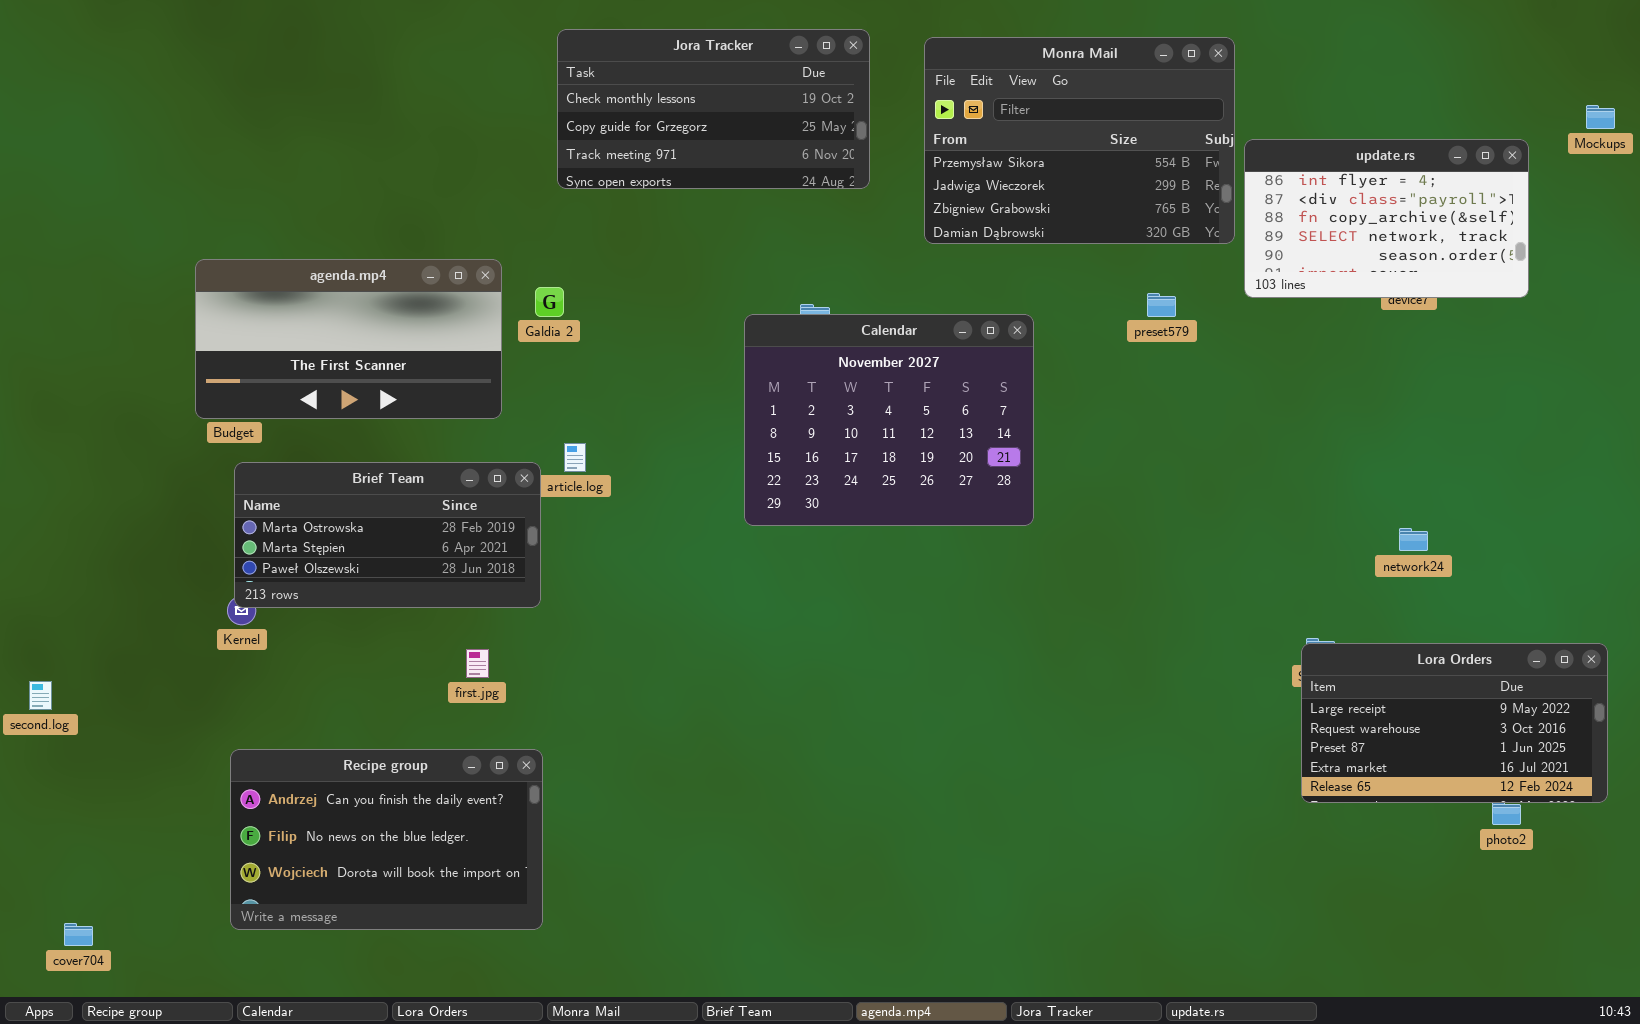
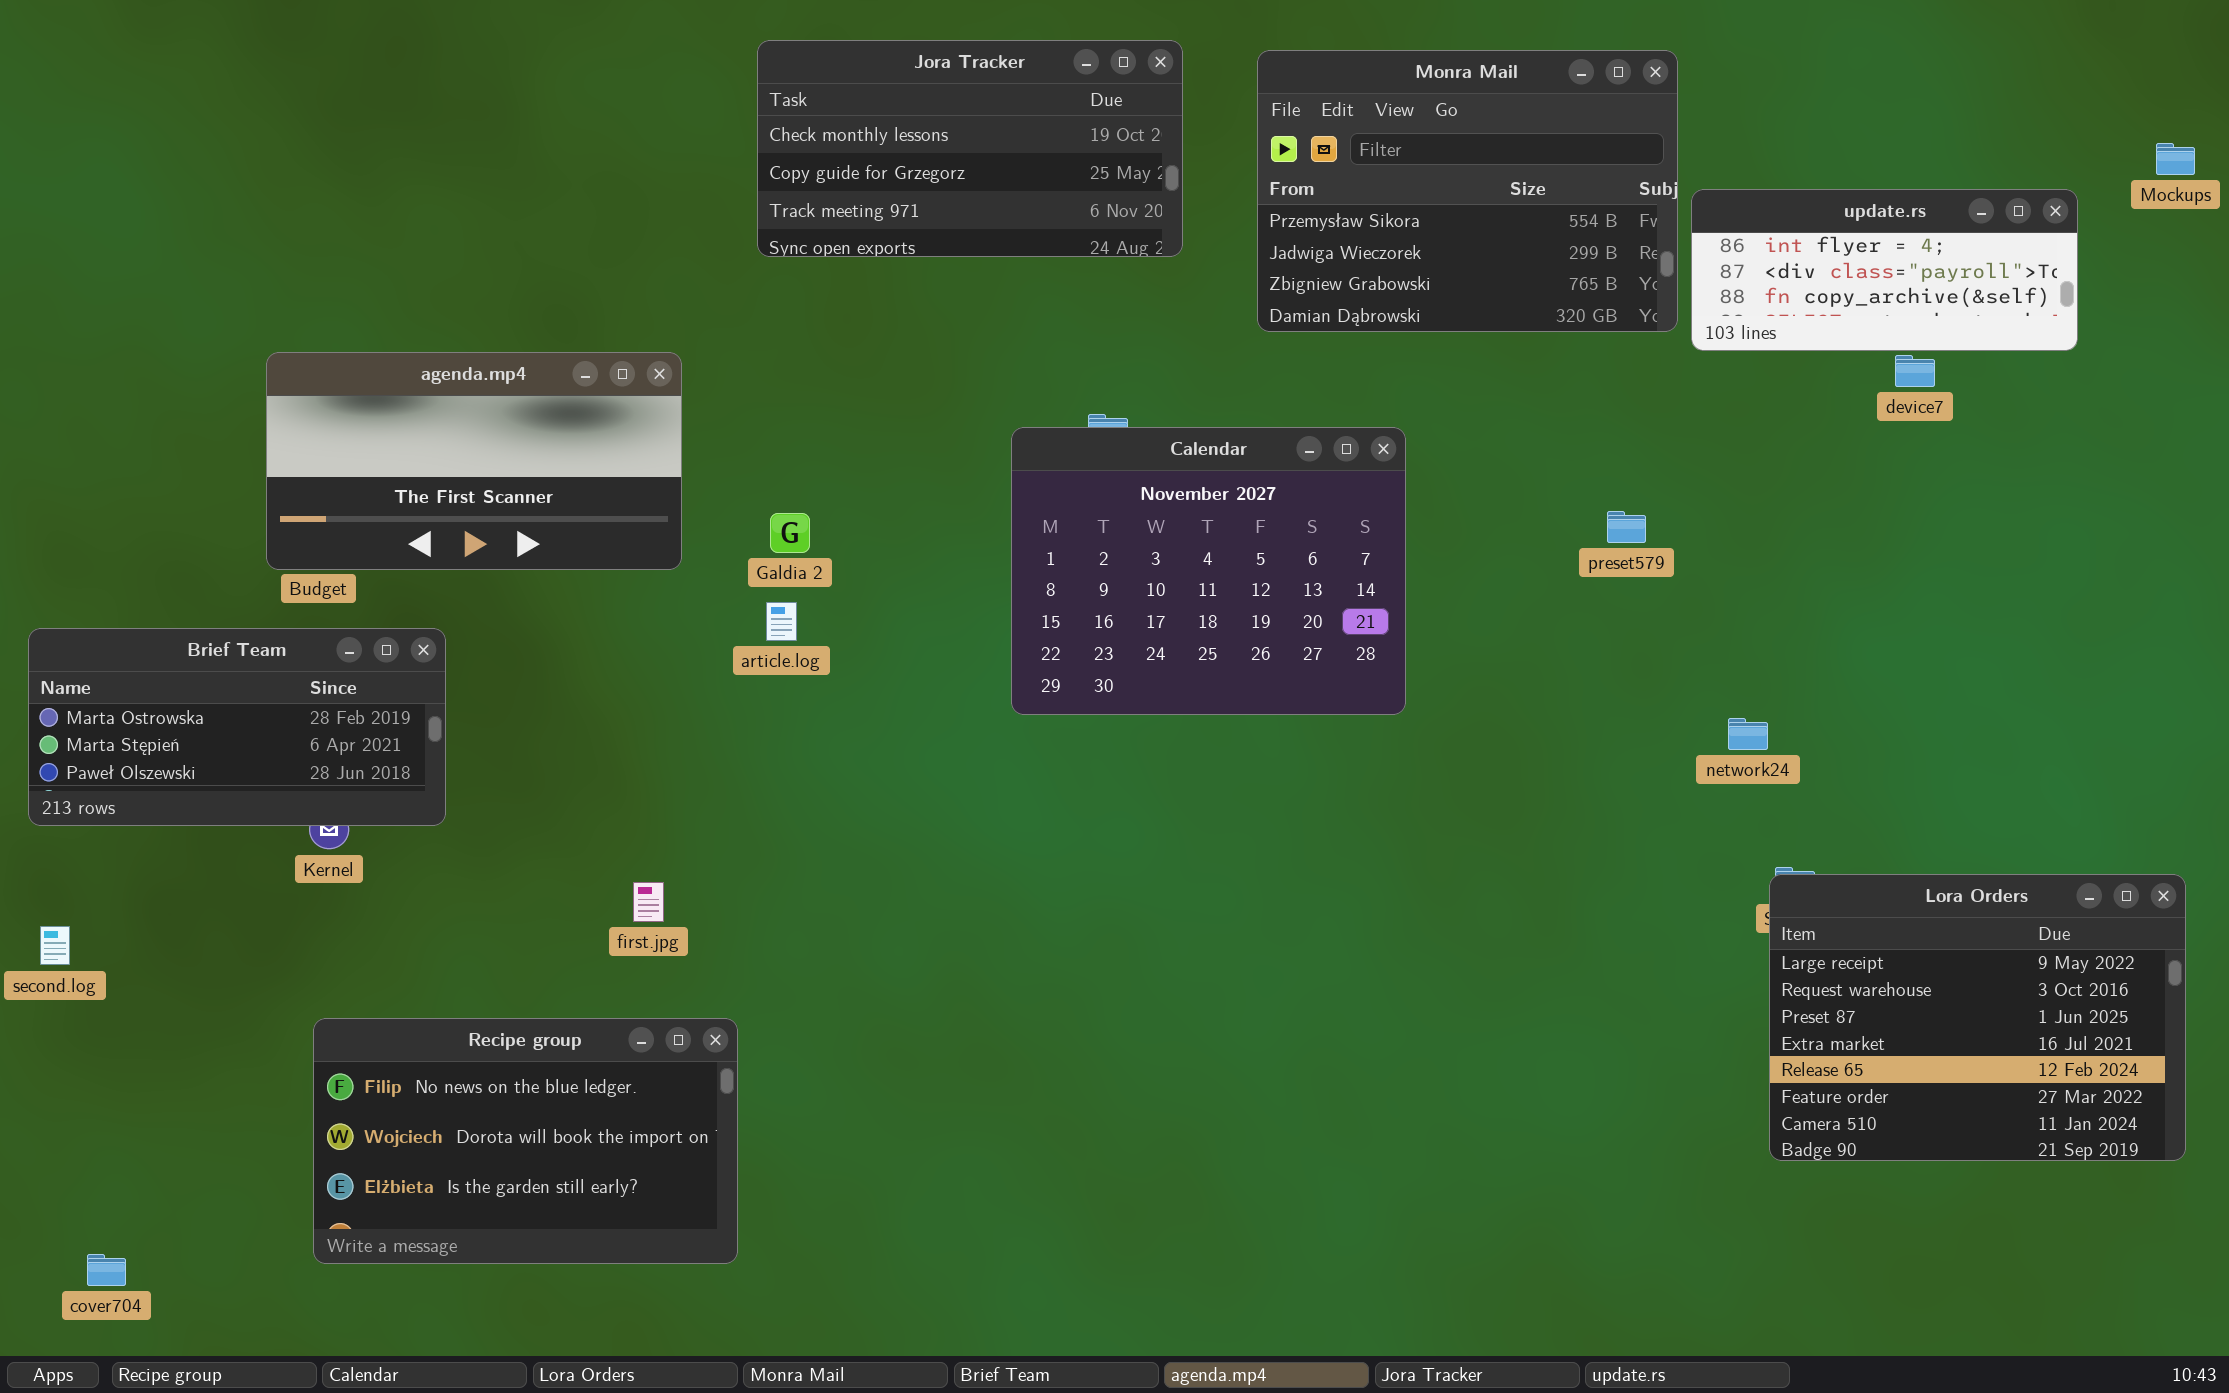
update.rs: [1244,139,1529,298] -> [1691,189,2078,351], resized
Galdia 2: [535,287,564,317] -> [770,513,810,553], moved
preset579: [1147,293,1176,317] -> [1607,511,1646,543], moved
Brief Team: [234,462,541,608] -> [28,628,446,826], moved
network24: [1399,528,1428,551] -> [1728,718,1768,750], moved
Lora Orders: [1301,643,1608,803] -> [1769,874,2186,1161], resized
Recipe group: [230,749,543,930] -> [313,1018,738,1264], scrolled down 1 row

